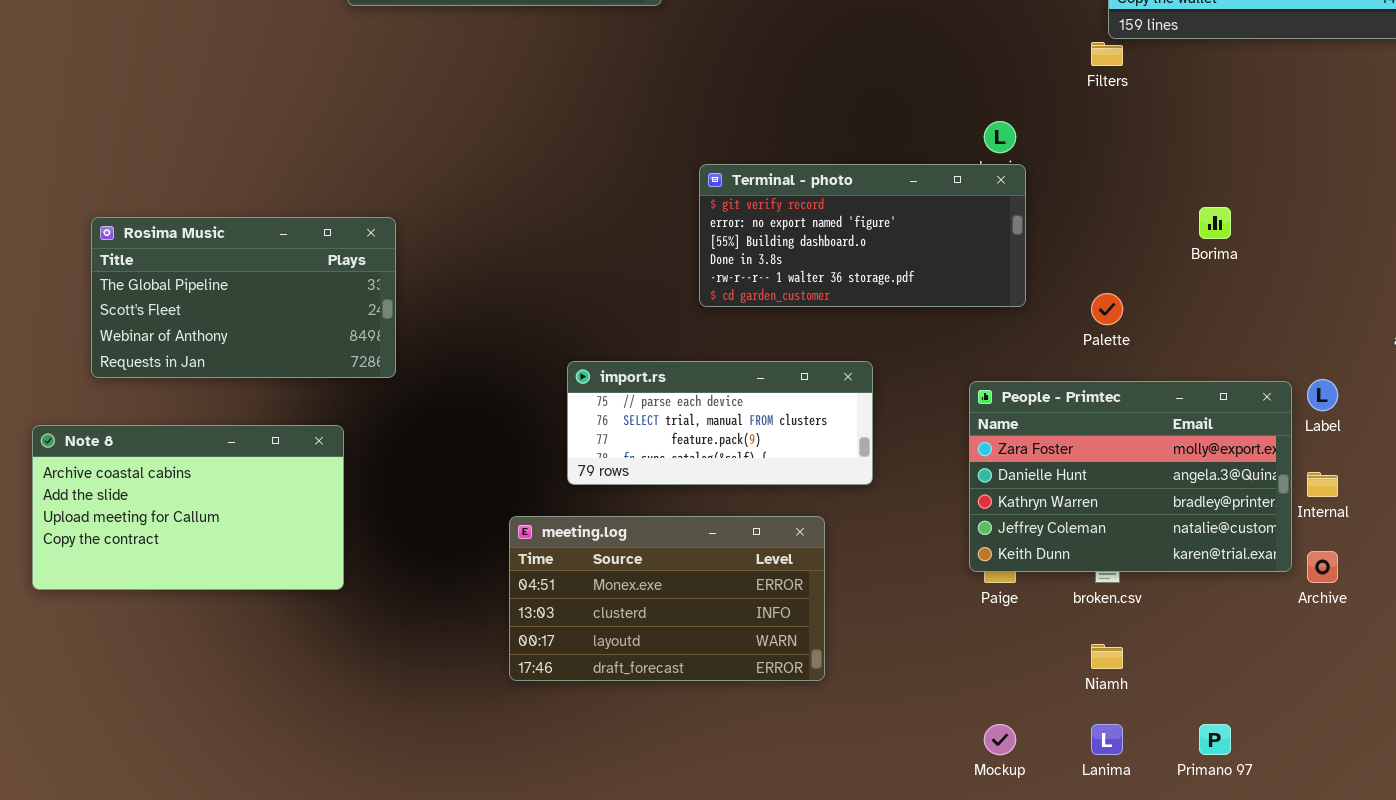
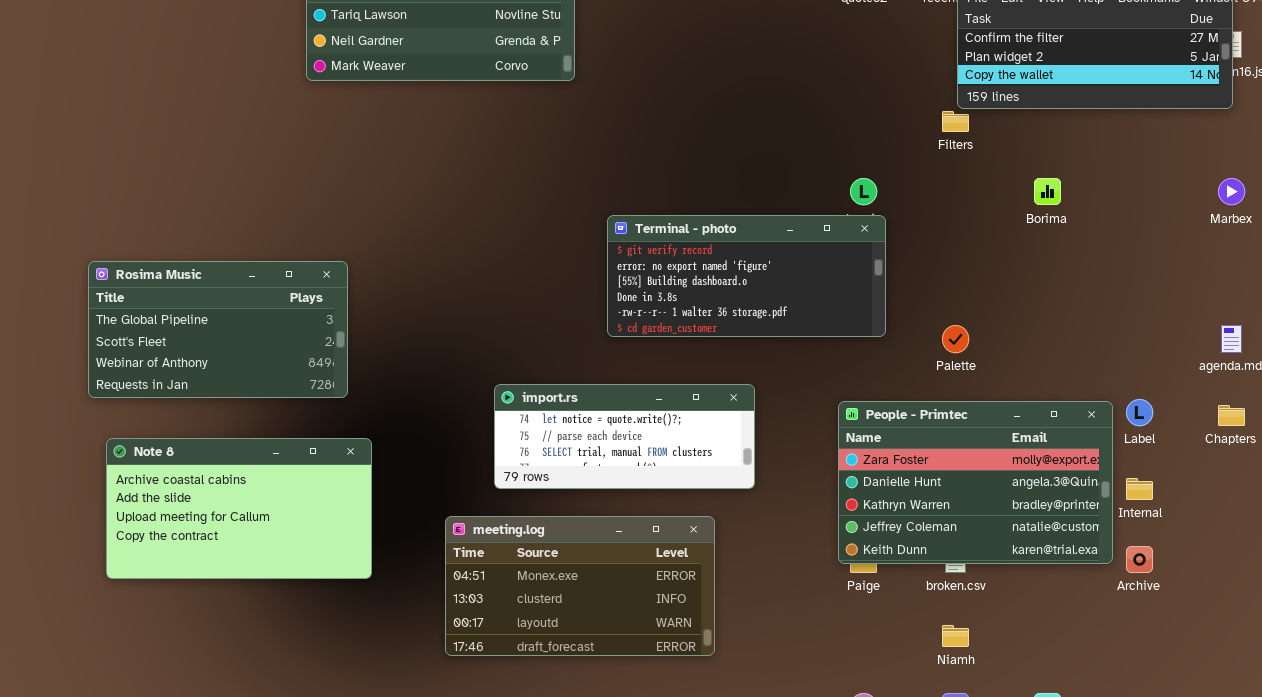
Borima: [1199,207,1231,239] -> [1034,178,1061,205], moved
import.rs: [567,361,873,485] -> [494,384,755,489], scrolled up 1 row
Note 8: [32,425,344,590] -> [106,438,372,579], moved

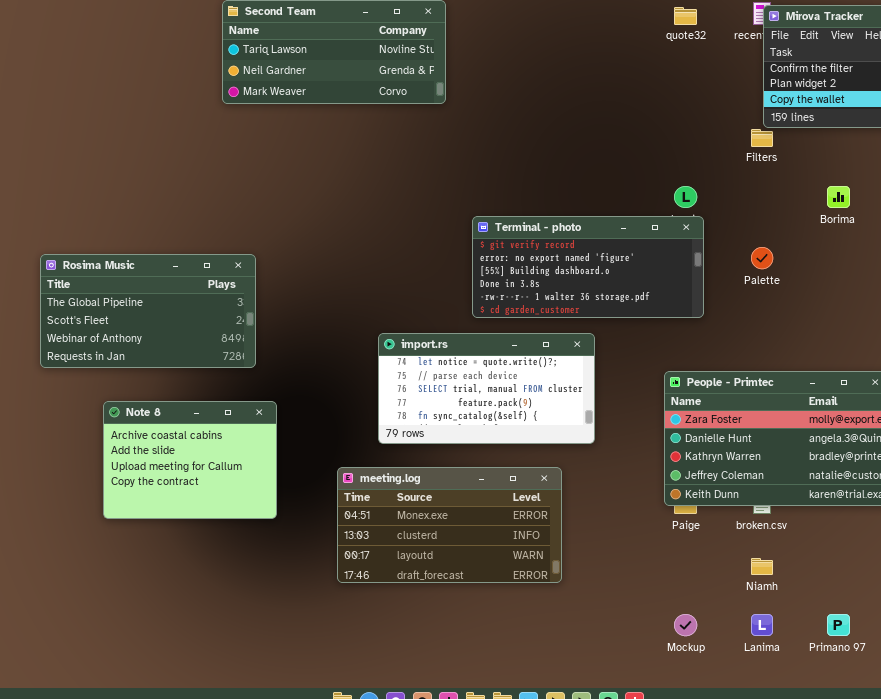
Palette: [942,325,969,353] -> [751,247,773,269], moved
import.rs: [494,384,755,489] -> [378,333,595,444], resized
Note 8: [106,438,372,579] -> [103,401,277,519], resized

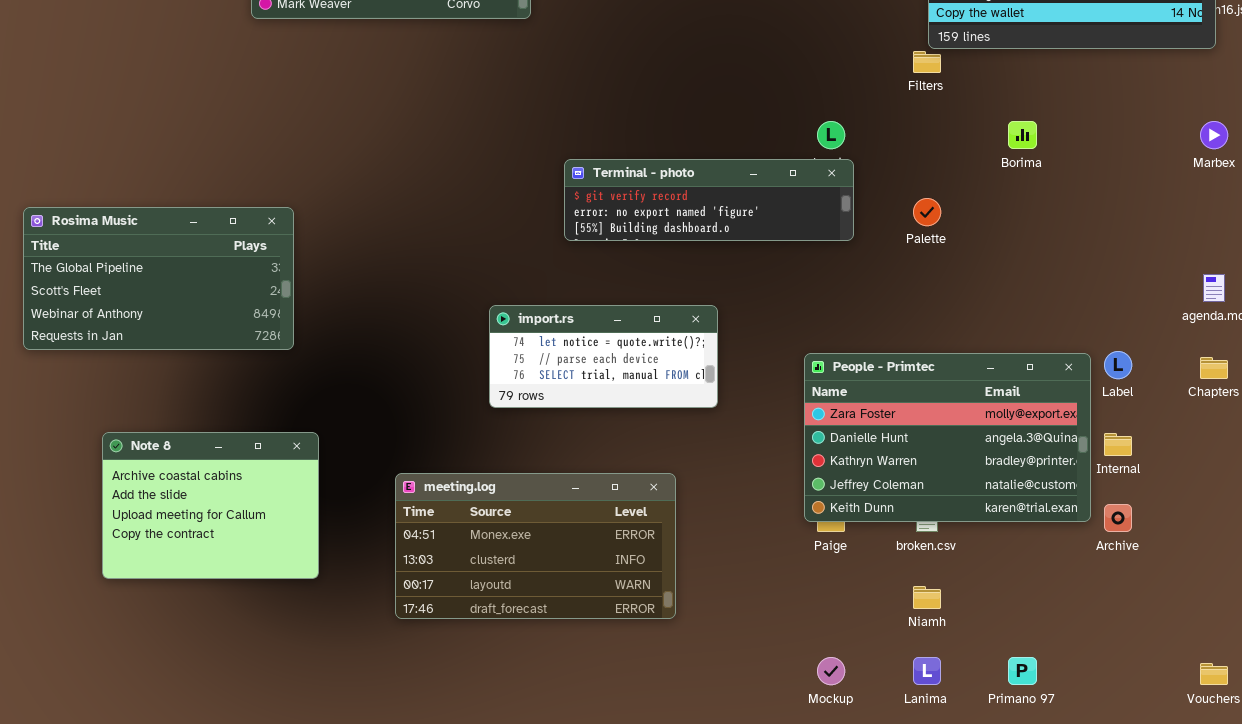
Terminal - photo: [472,216,704,318] -> [564,159,854,241], resized
import.rs: [378,333,595,444] -> [489,305,718,408], resized
Note 8: [103,401,277,519] -> [102,432,319,579], moved

